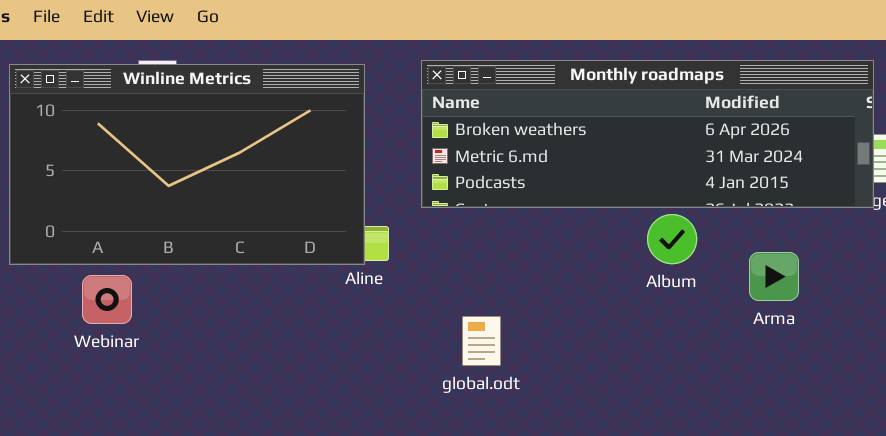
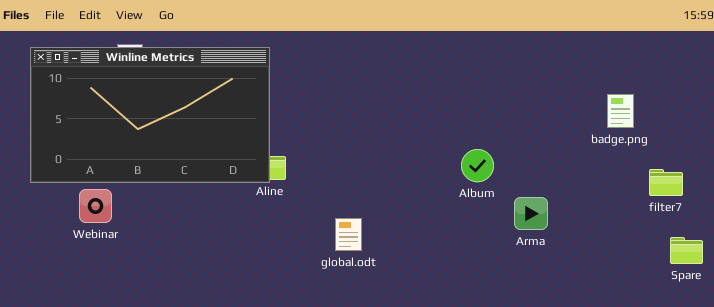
Monthly roadmaps: [421,60,874,208] -> none, closed
Arma: [749,252,799,301] -> [514,197,548,230], moved

